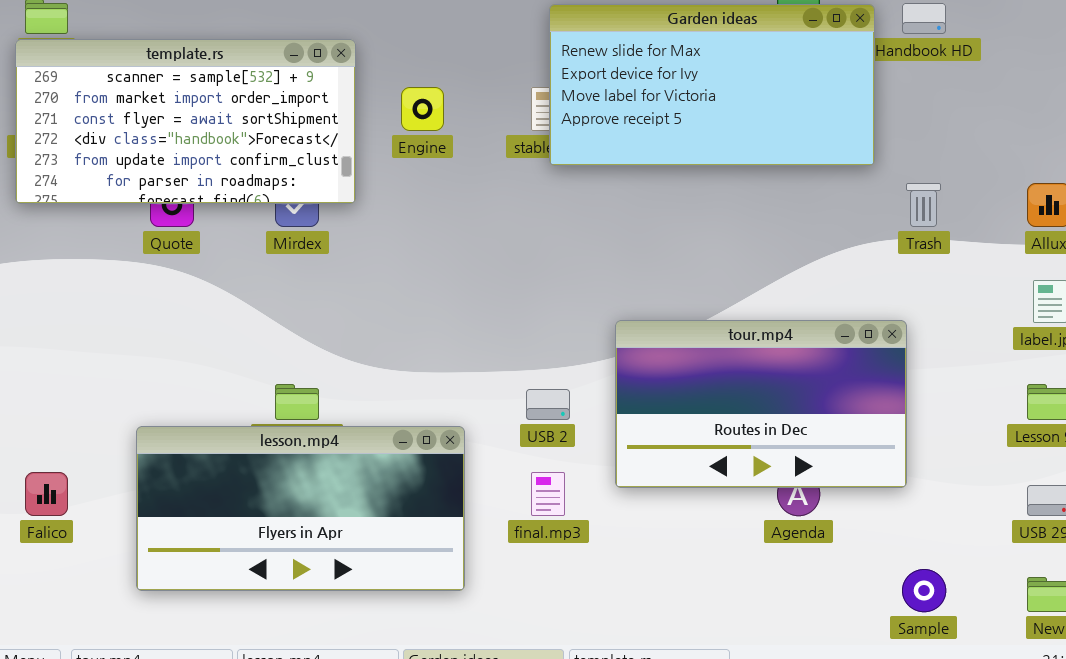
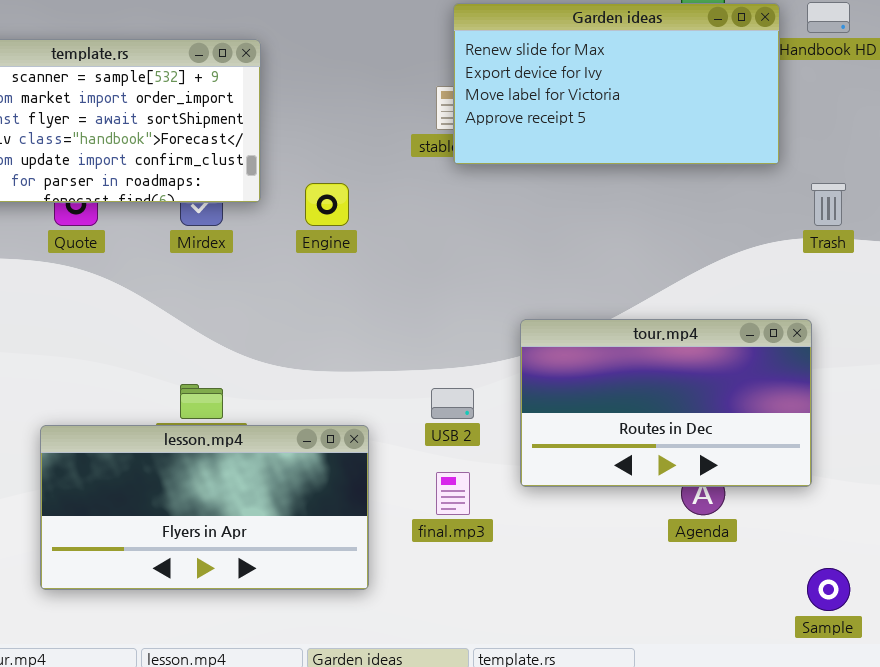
Engine: [401,87,444,131] -> [305,183,349,226], moved

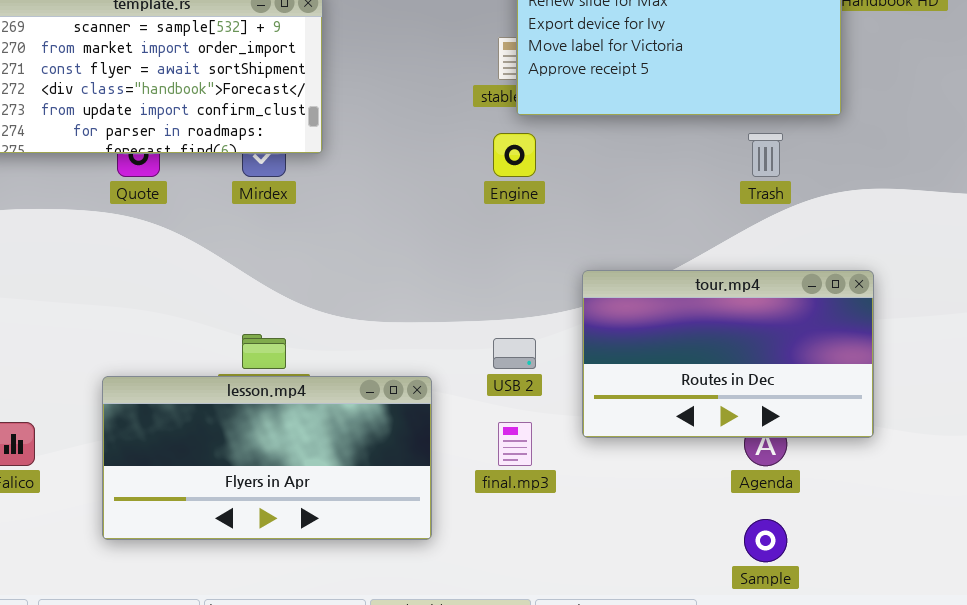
Engine: [305,183,349,226] -> [493,133,536,177], moved
Trash: [811,183,846,226] -> [748,133,783,177], moved
Sample: [807,568,850,611] -> [744,519,787,562], moved

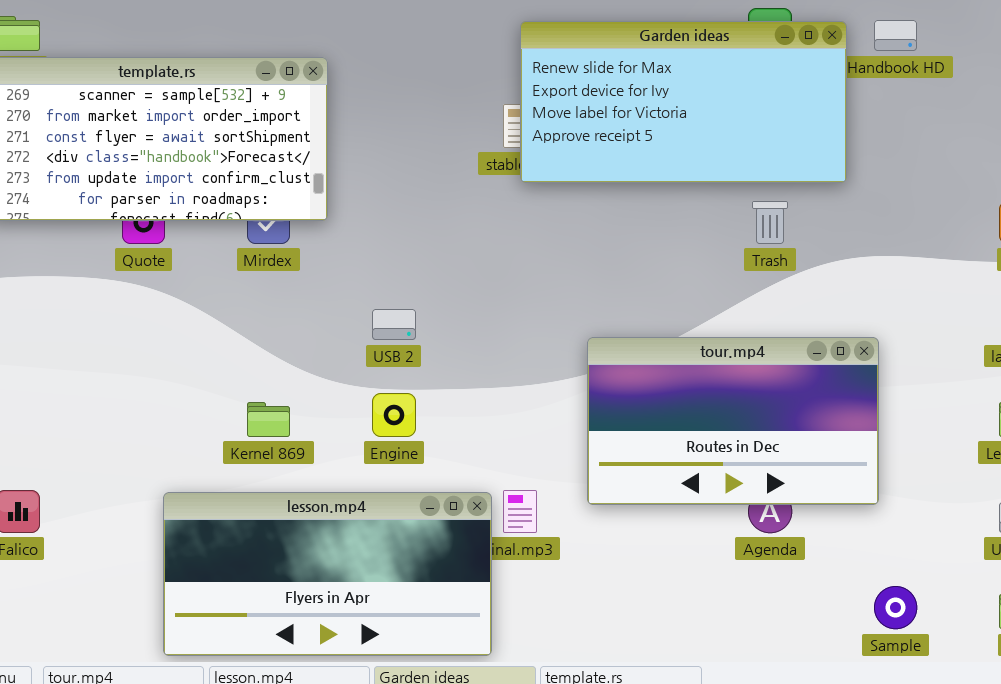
Engine: [493,133,536,177] -> [372,393,416,437], moved
USB 2: [493,338,536,369] -> [372,309,416,340], moved
lesson.mp4: [102,376,432,540] -> [163,492,492,656], moved
Sample: [744,519,787,562] -> [874,586,917,629], moved

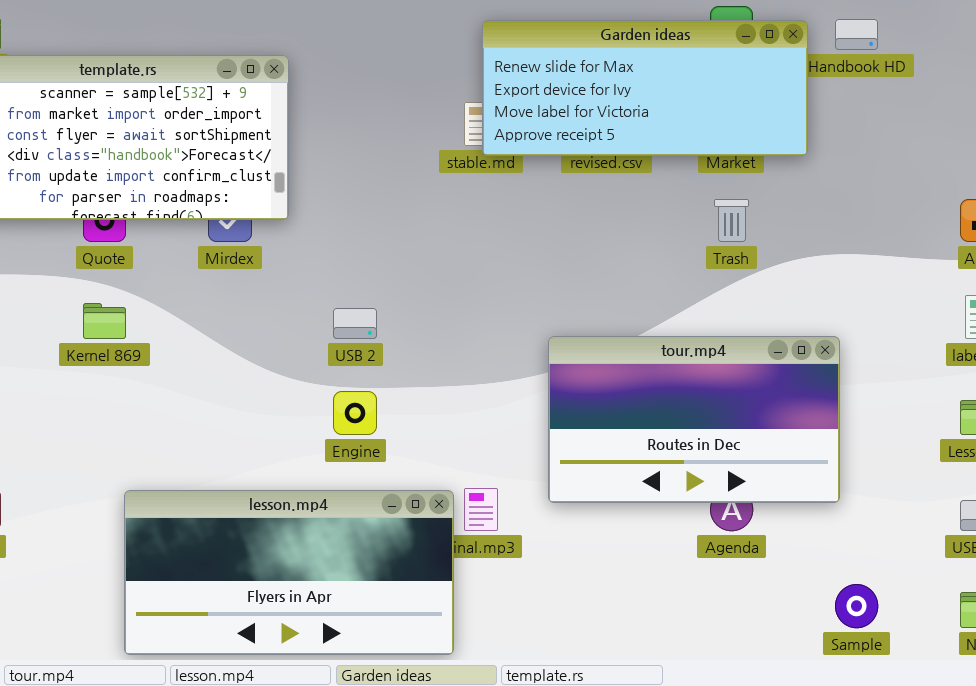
Garden ideas: [520,21,847,183] -> [482,20,808,156], resized
Kernel 869: [247,402,290,437] -> [83,303,126,339], moved

